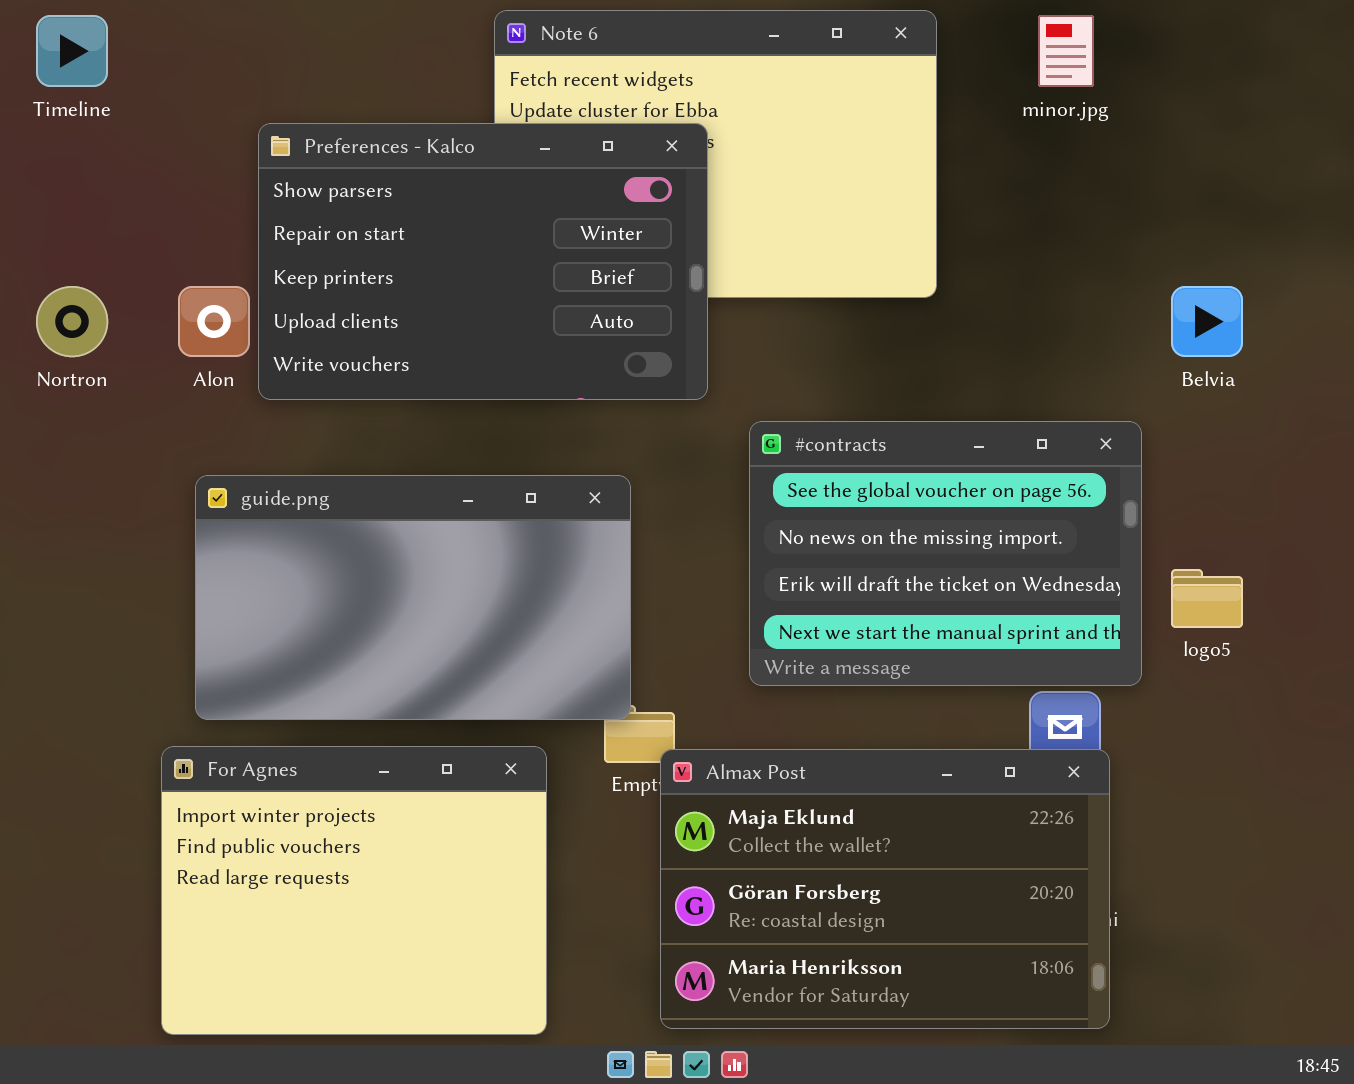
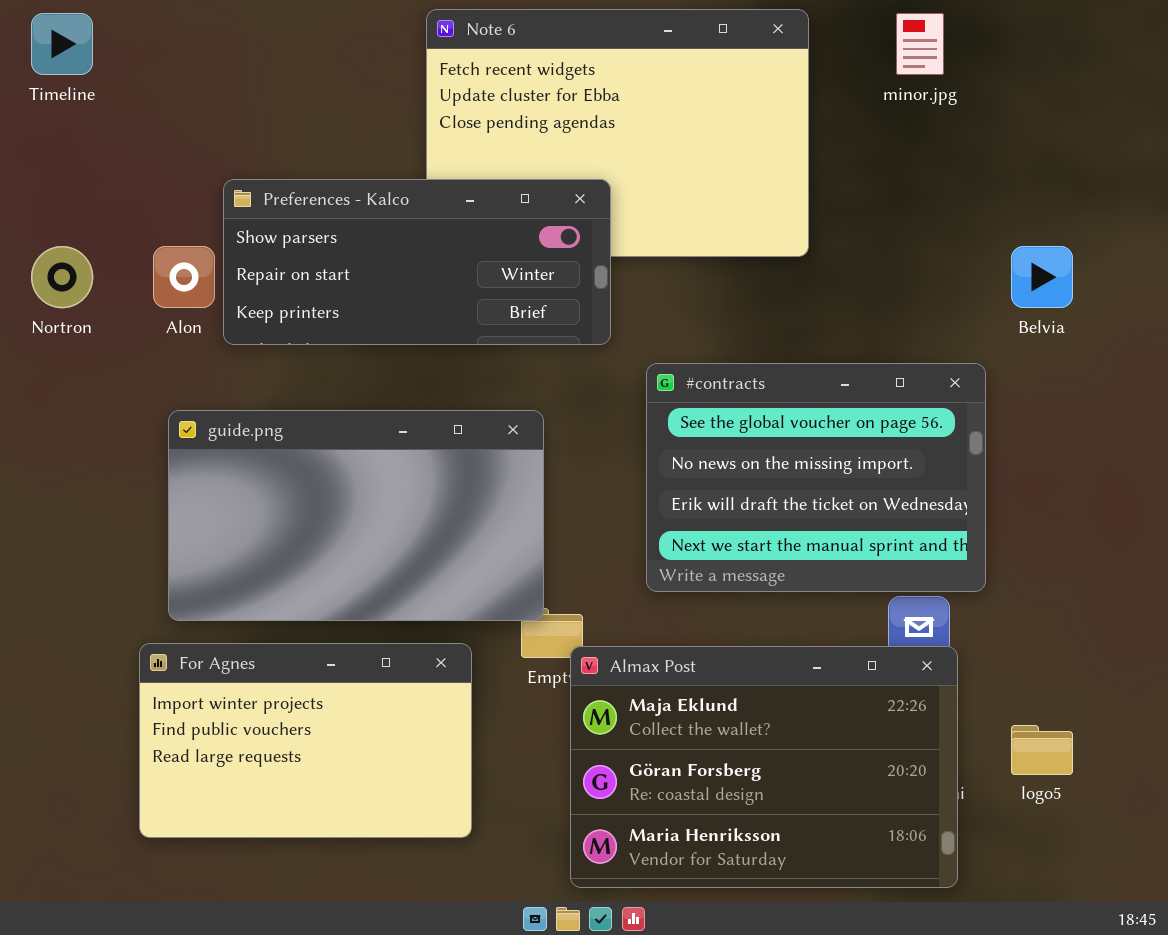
Preferences - Kalco: [258,123,708,400] -> [223,179,611,345], resized
logo5: [1171,569,1243,628] -> [1011,725,1073,775], moved
For Agnes: [161,746,547,1035] -> [139,643,472,838], resized

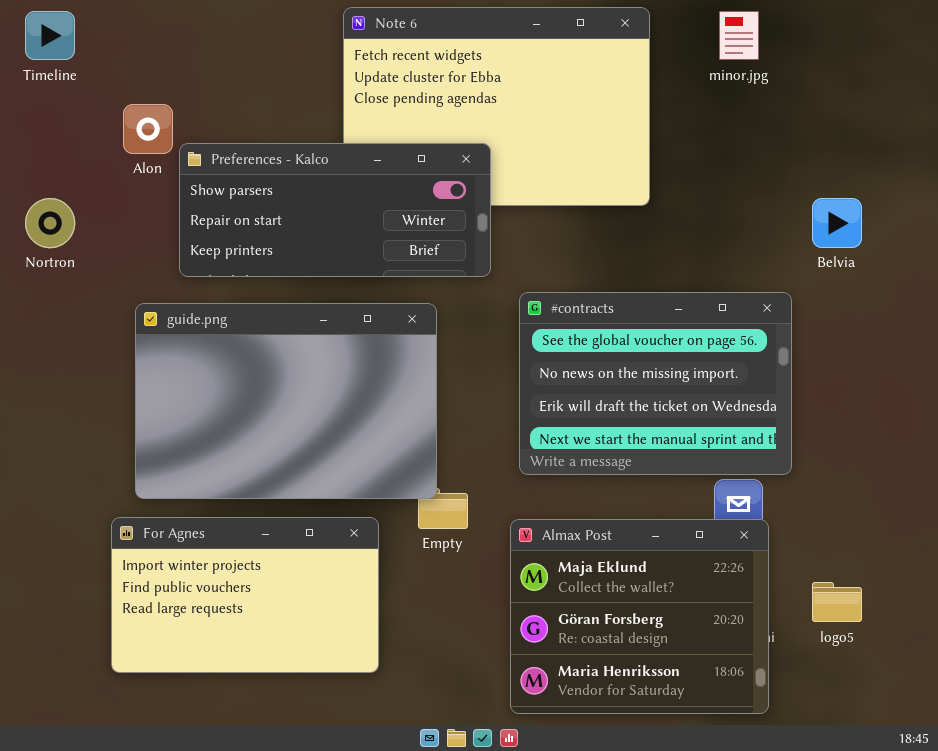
Alon: [153,246,215,308] -> [123,104,173,154], moved
guide.png: [168,410,544,621] -> [135,303,437,499], resized
Almax Post: [570,646,958,888] -> [510,519,769,714], resized

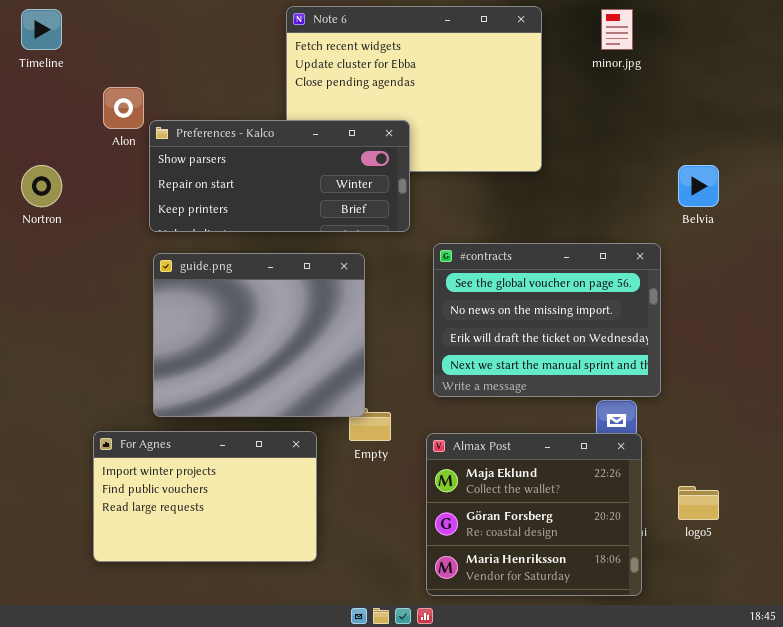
guide.png: [135,303,437,499] -> [153,253,365,417], resized

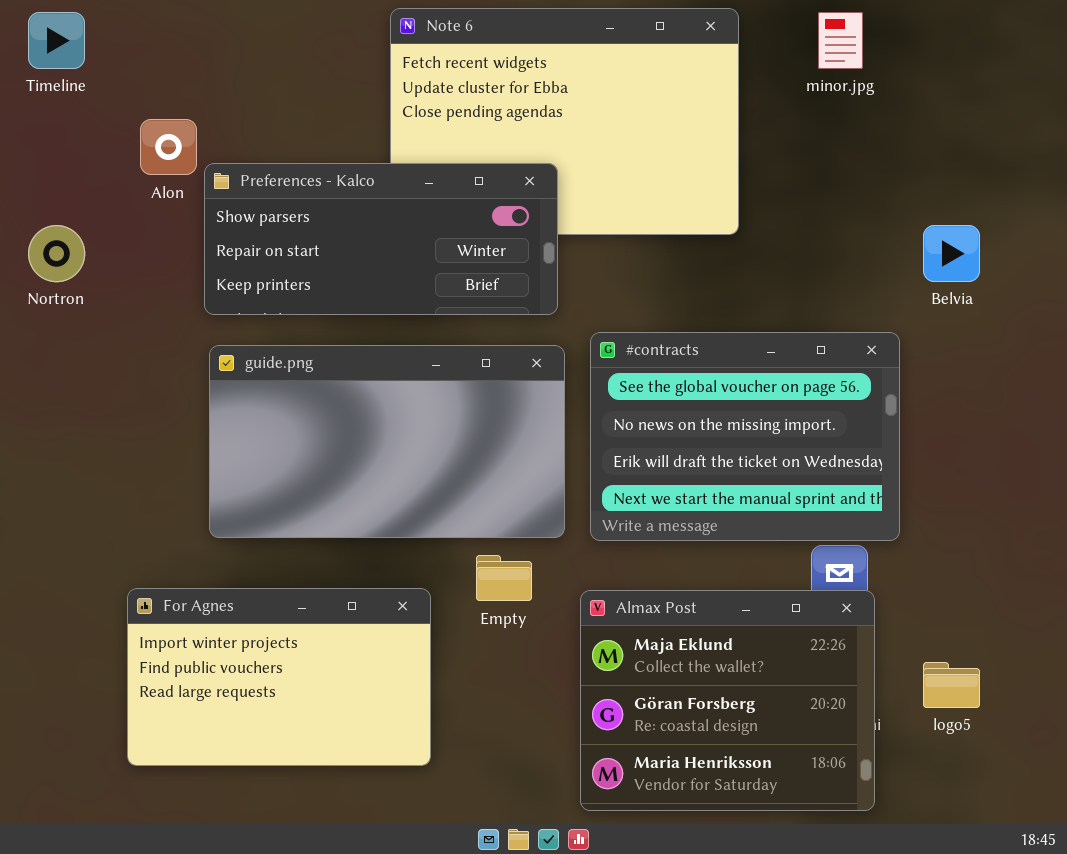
guide.png: [153,253,365,417] -> [209,345,565,538], resized

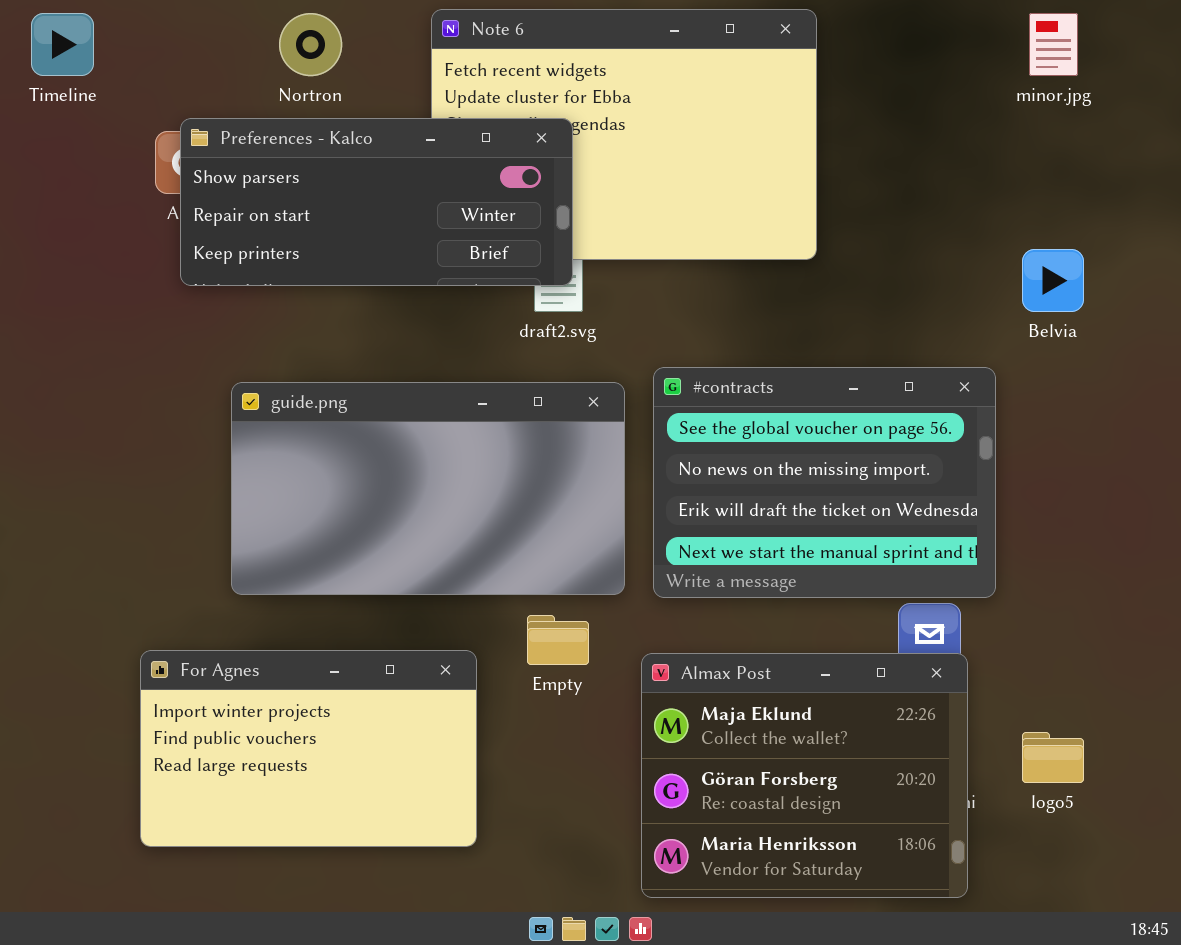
minor.jpg: [818,12,863,69] -> [1029,13,1078,76], moved
Preferences - Kalco: [204,163,558,315] -> [180,118,573,286], moved
Nortron: [28,225,85,282] -> [279,13,342,76], moved

